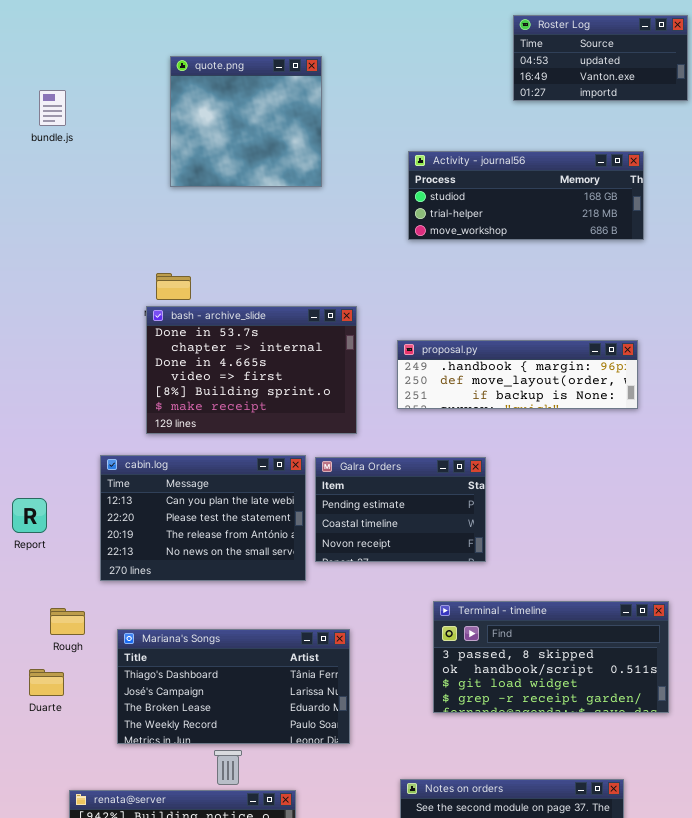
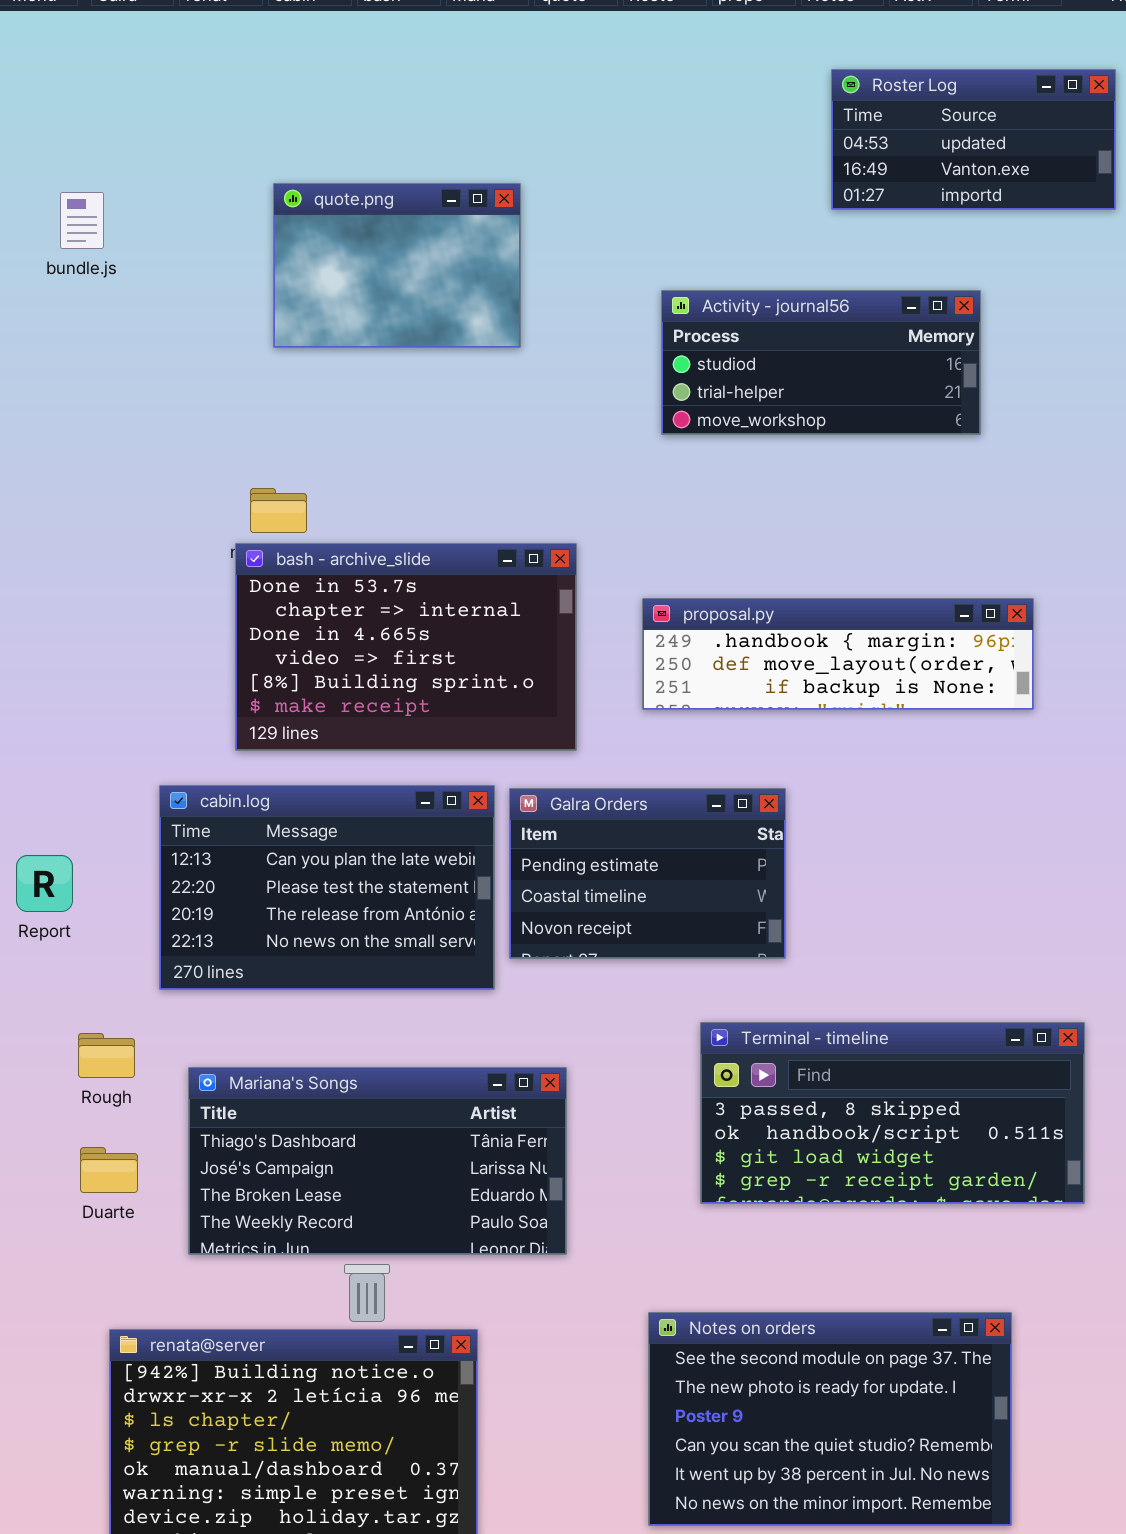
quote.png: [170,56,322,187] -> [273,183,521,348], resized
Activity - journal56: [408,151,644,240] -> [661,290,981,435], resized
Duarte: [29,669,64,696] -> [80,1147,138,1193], moved

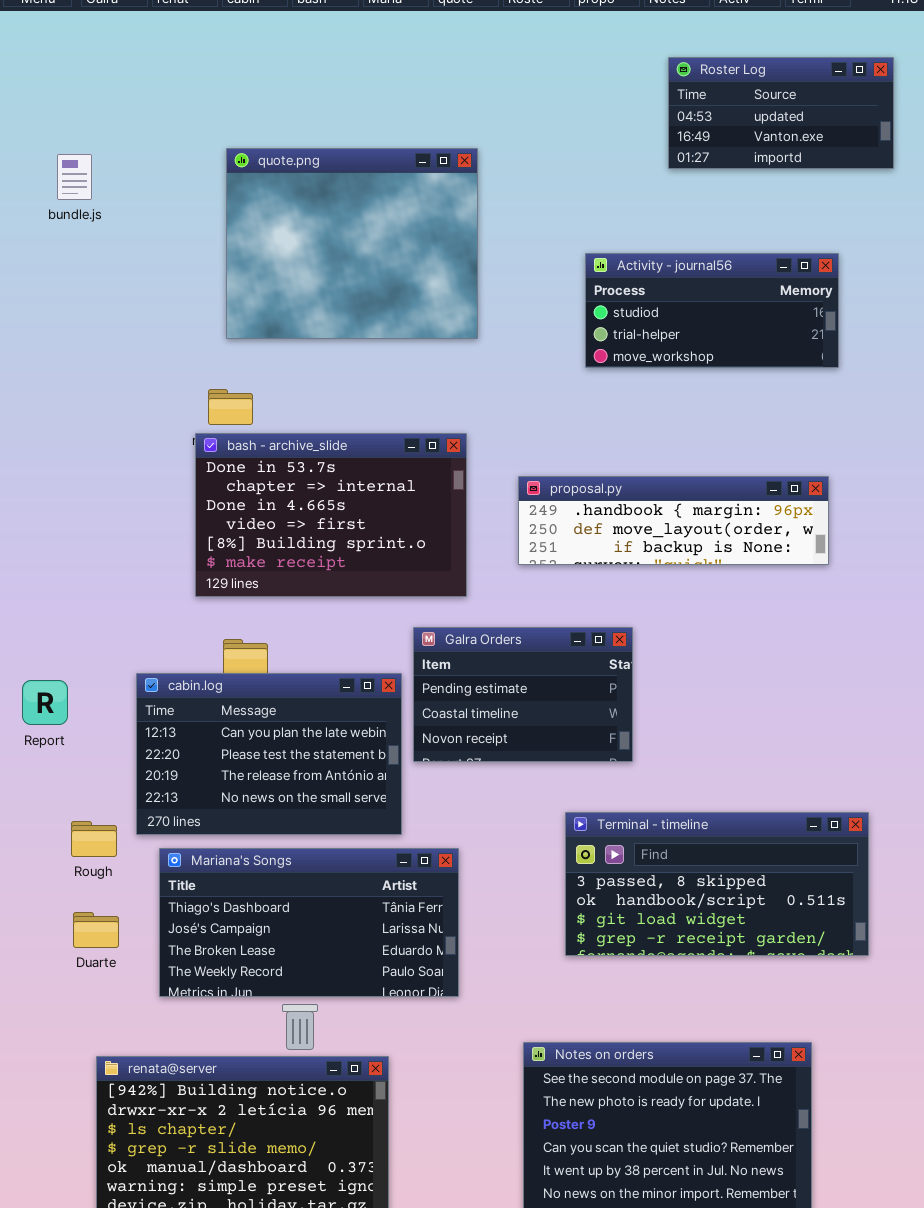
quote.png: [273,183,521,348] -> [226,148,478,339], resized
Activity - journal56: [661,290,981,435] -> [585,253,839,368], moved
cabin.log: [159,785,495,990] -> [136,673,402,835], moved

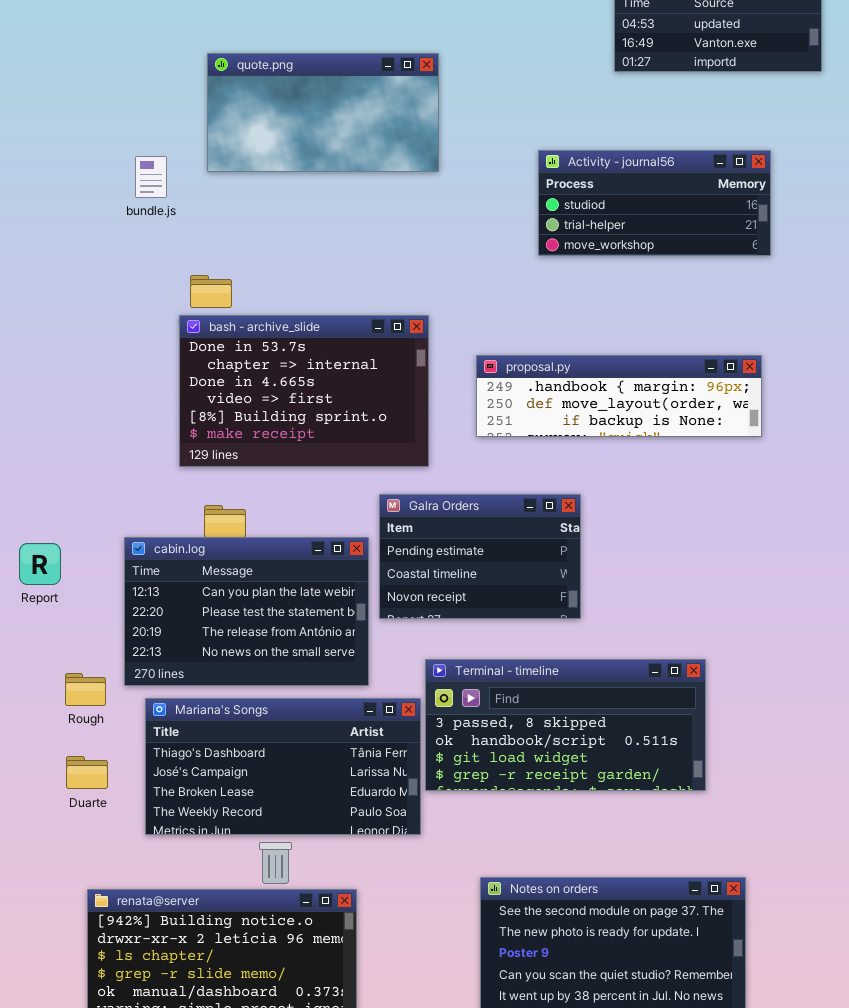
quote.png: [226,148,478,339] -> [207,53,439,172], resized
bundle.js: [57,154,92,200] -> [135,156,167,198], moved
Terminal - timeline: [565,812,869,956] -> [425,659,706,791], moved

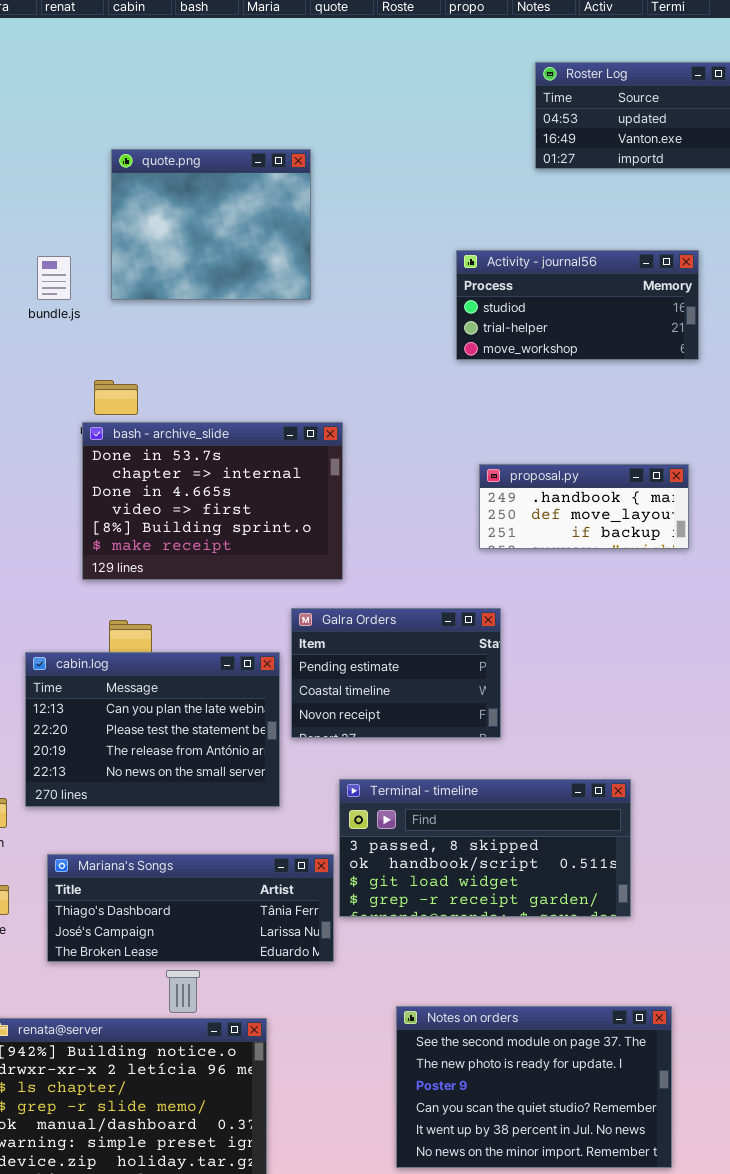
quote.png: [207,53,439,172] -> [111,149,311,300], resized
proposal.py: [476,355,762,437] -> [479,464,689,549], resized
Mariana's Songs: [145,698,421,835] -> [47,854,334,962], resized

